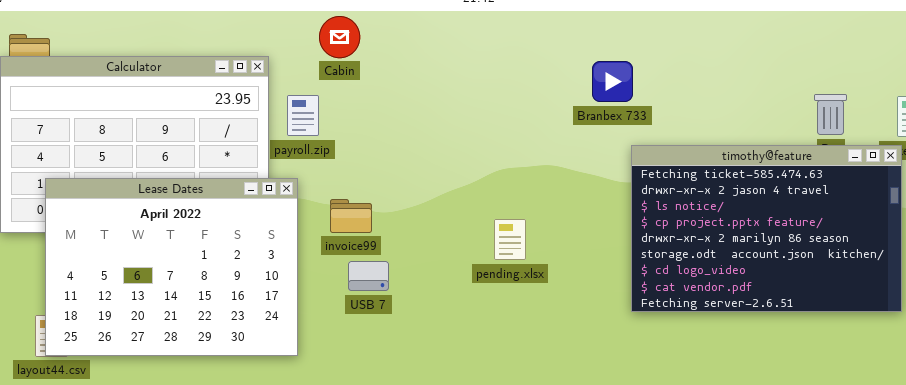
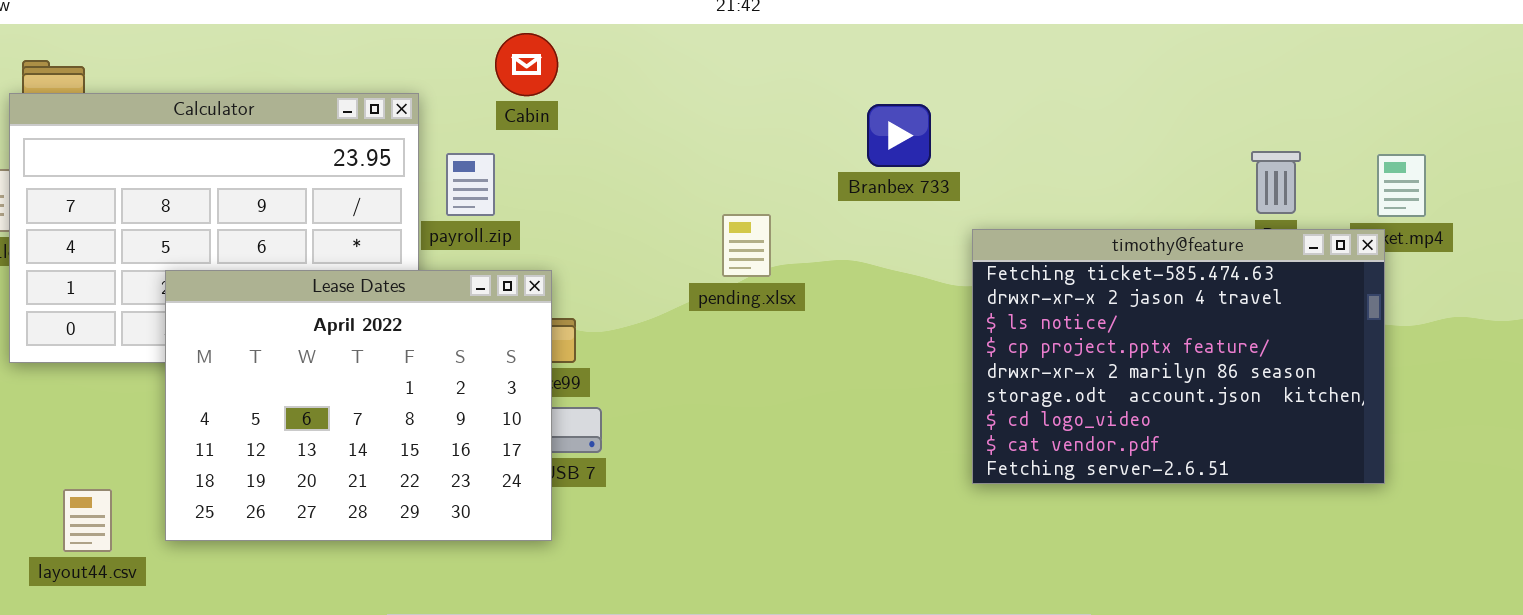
Branbex 733: [592,61,633,102] -> [867,104,931,167], moved
Lease Dates: [45,178,298,356] -> [165,270,552,541], moved
pending.xlsx: [494,219,526,260] -> [722,214,771,277], moved

